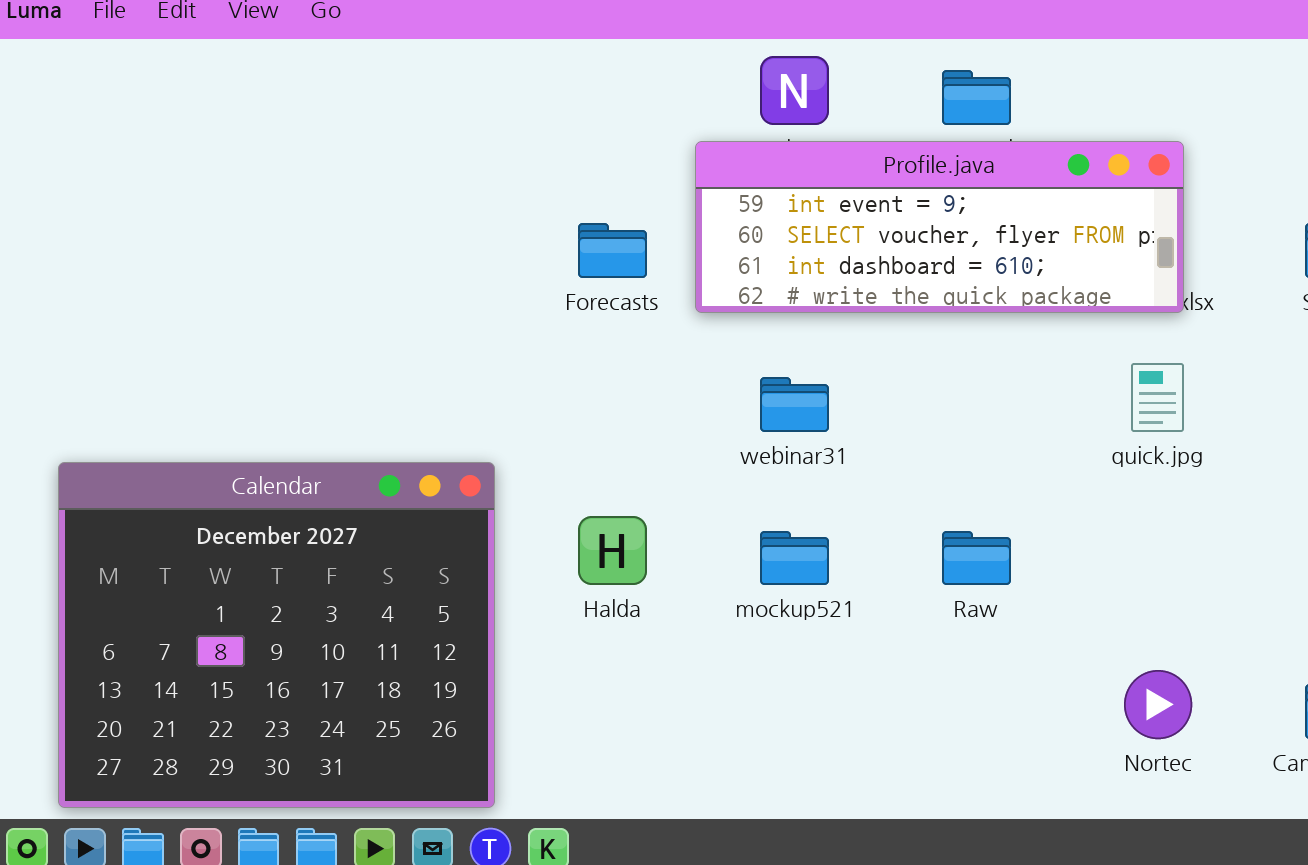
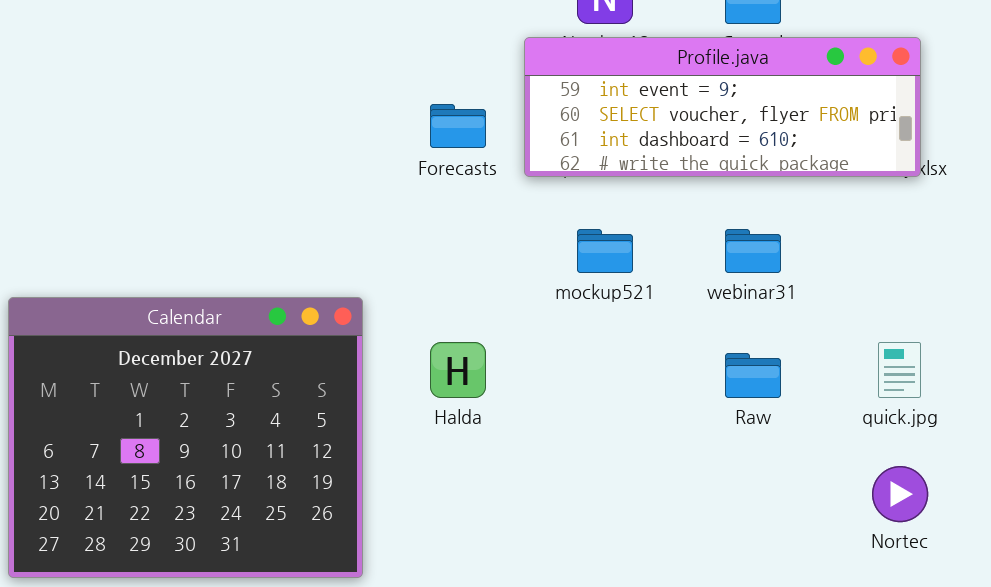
quick.jpg: [1131,363,1184,432] -> [878,342,921,398], moved
webinar31: [760,377,829,432] -> [725,229,781,273], moved
mockup521: [760,531,829,585] -> [577,229,633,273], moved

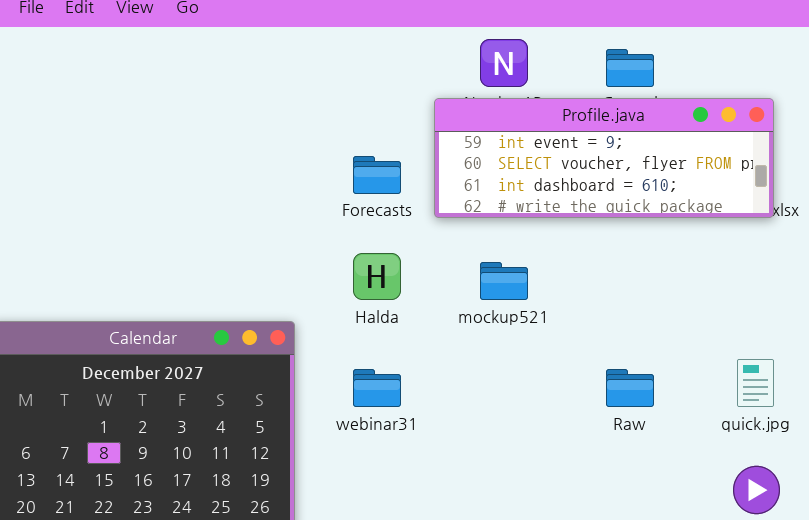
webinar31: [725,229,781,273] -> [353,369,401,407], moved
Halda: [430,342,486,398] -> [353,253,401,300], moved

